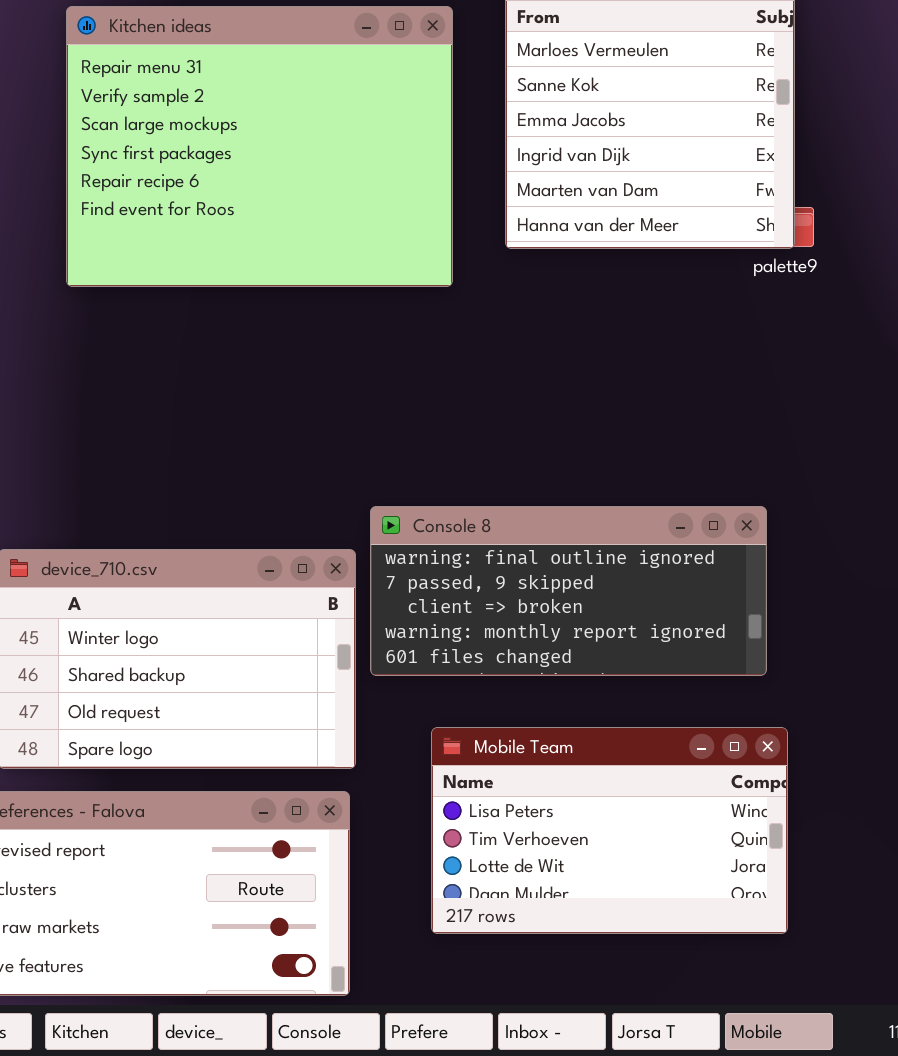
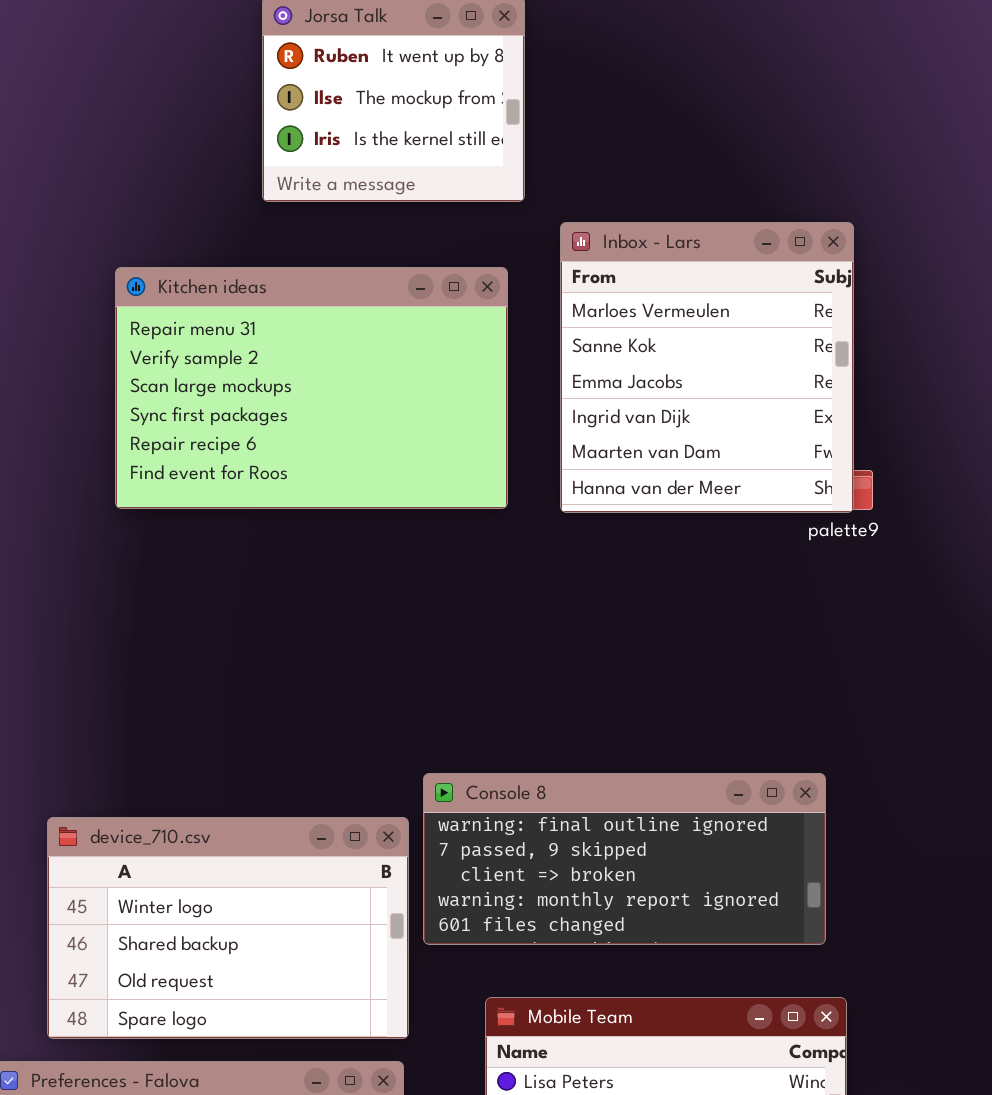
Kitchen ideas: [66,6,453,287] -> [115,267,508,509], resized

